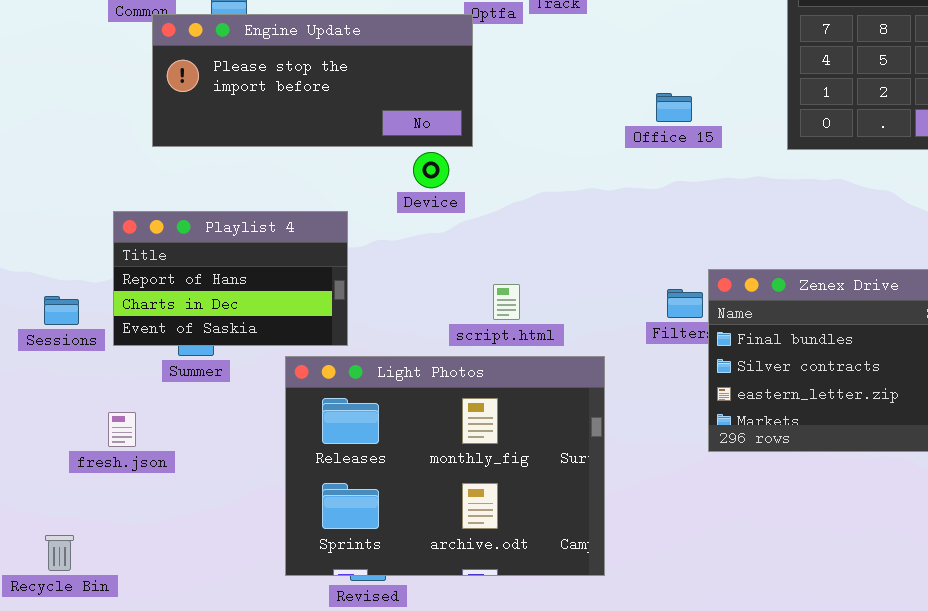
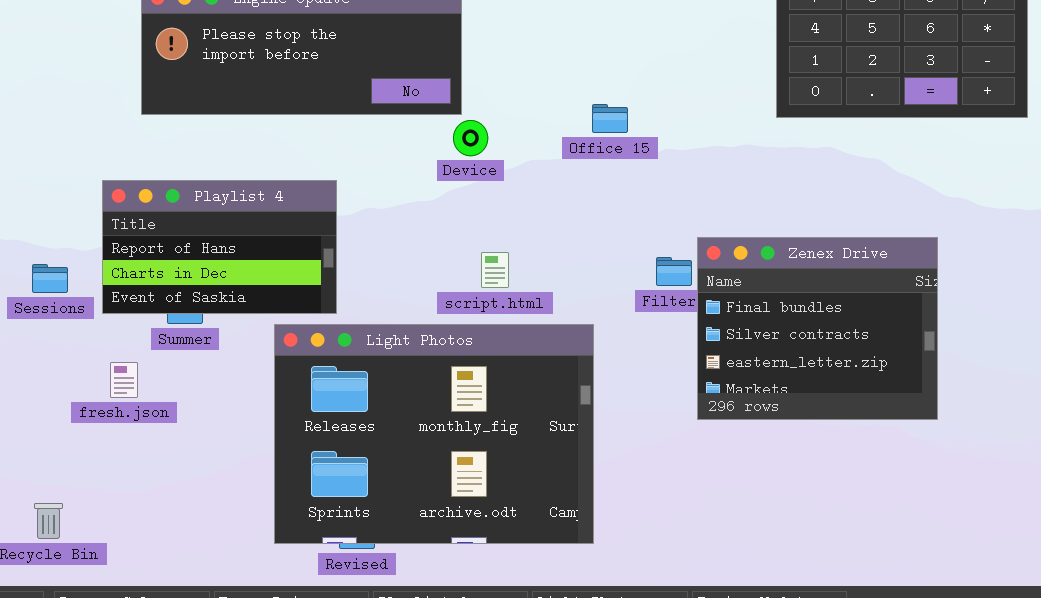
Office 15: [656,93,692,122] -> [592,104,628,133], moved
Device: [413,152,449,188] -> [453,120,488,156], moved
fresh.json: [108,412,136,447] -> [110,362,138,398], moved

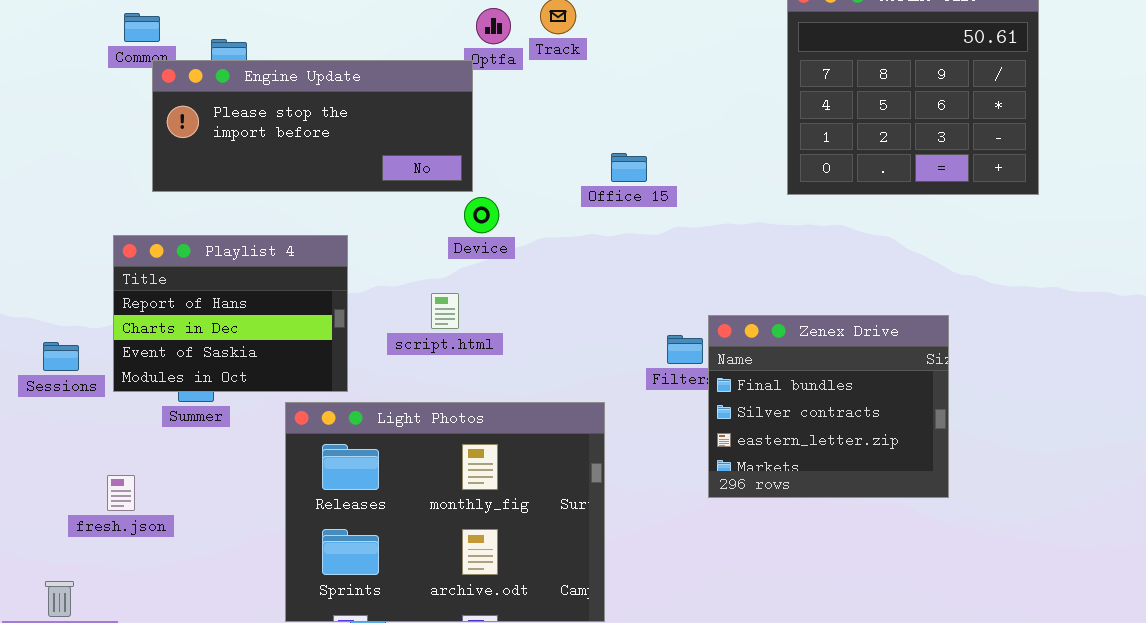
Office 15: [592,104,628,133] -> [611,153,647,182], moved
Playlist 4: [102,180,337,314] -> [113,235,348,392], resized
script.html: [481,252,509,288] -> [431,293,459,329], moved
fresh.json: [110,362,138,398] -> [107,475,135,511], moved

